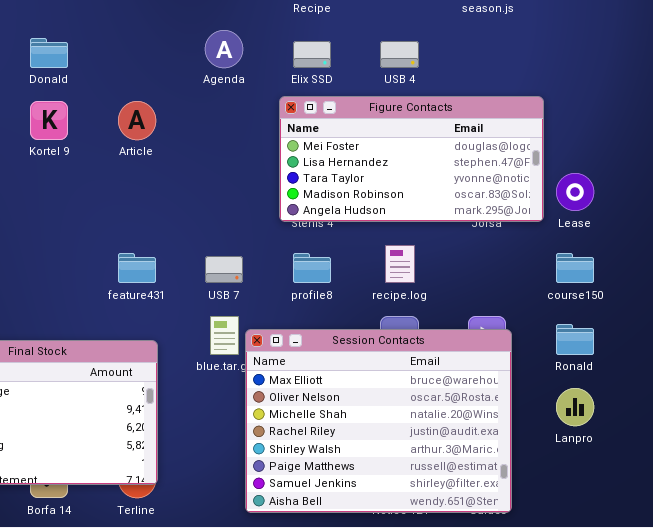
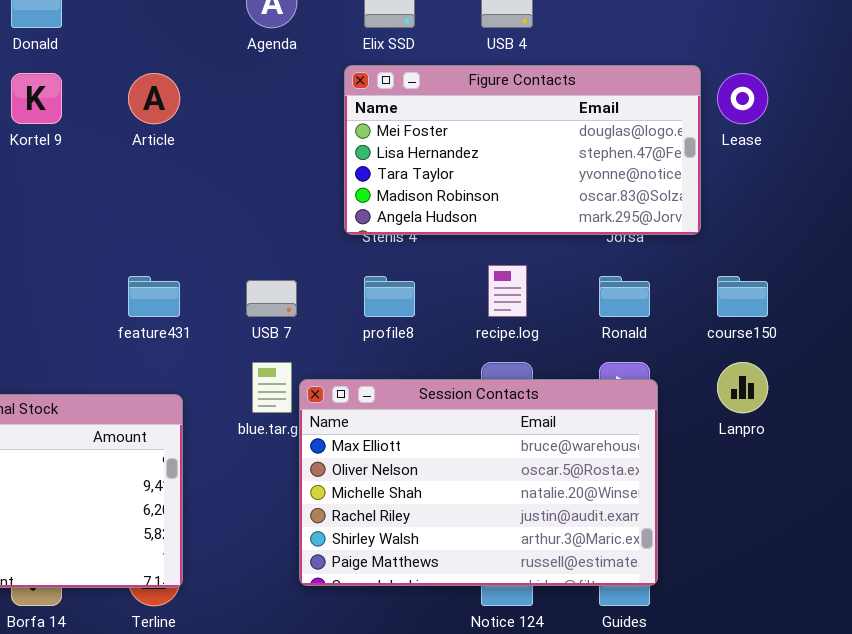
Lease: [556,173,594,211] -> [717,73,768,124], moved
Ronald: [556,324,594,355] -> [599,276,650,317], moved
Session Contacts: [245,329,512,513] -> [299,379,658,586], resized
Lanpro: [556,388,594,426] -> [717,362,768,413], moved

